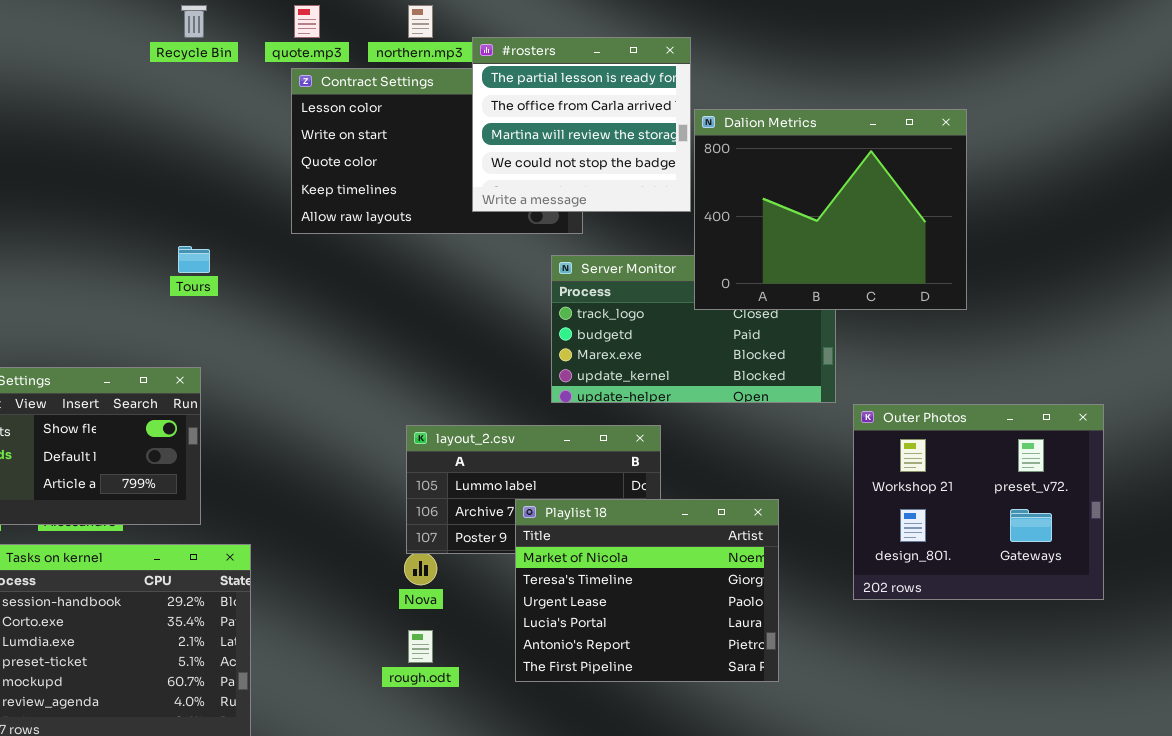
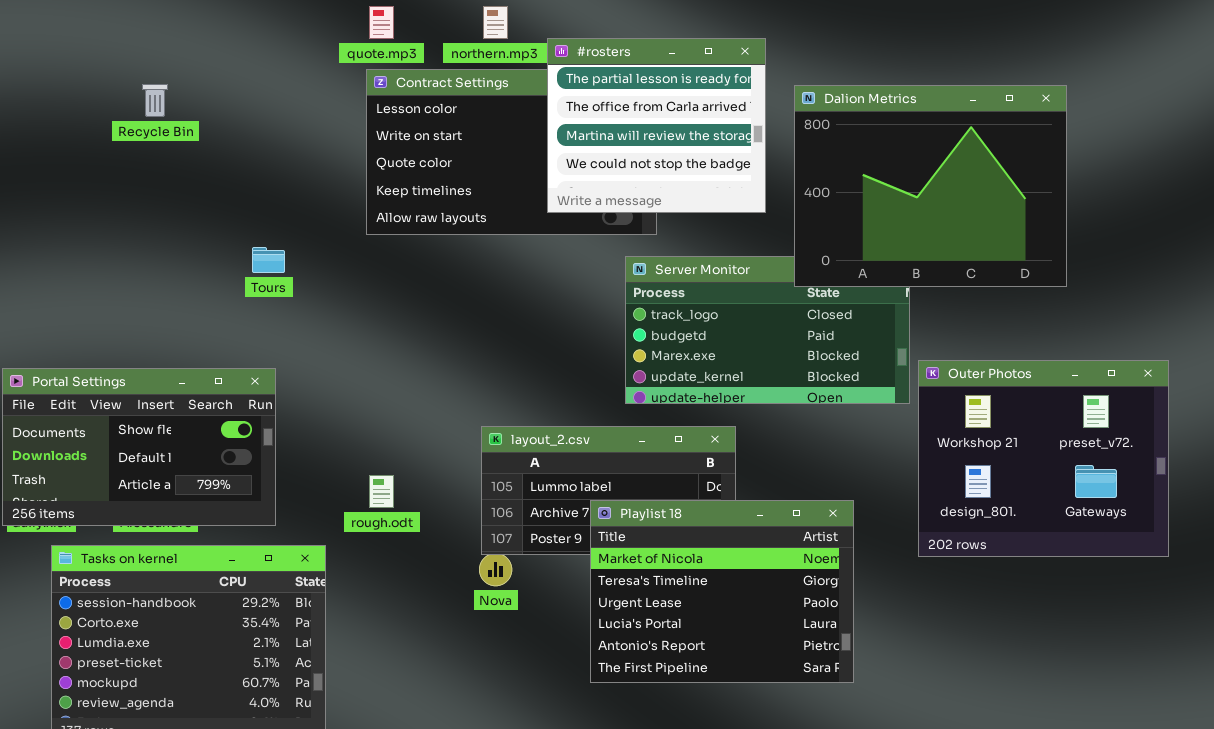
Recycle Bin: [181,5,207,38] -> [142,84,168,117], moved
Dalion Metrics: [694,109,967,310] -> [794,85,1067,287], moved
Outer Photos: [853,404,1104,600] -> [918,360,1169,557], moved
rough.odt: [408,630,433,663] -> [369,475,394,508], moved

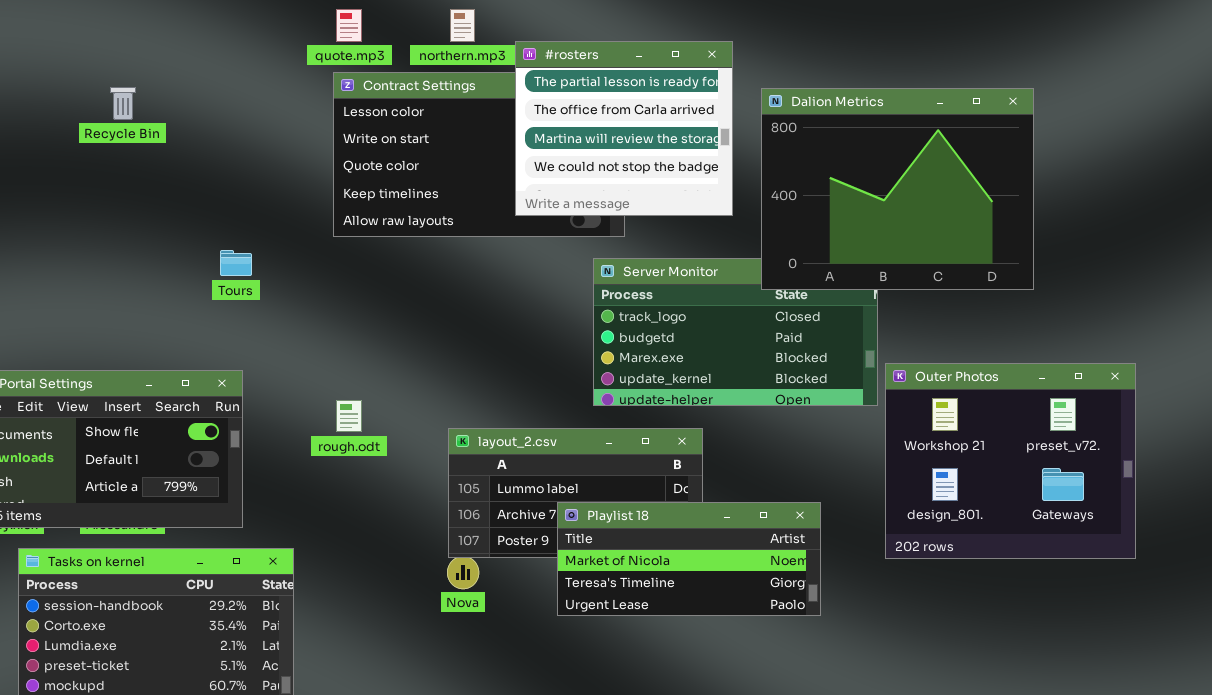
rough.odt: [369,475,394,508] -> [336,400,362,432], moved
Playlist 18: [590,500,854,683] -> [557,502,821,616], resized

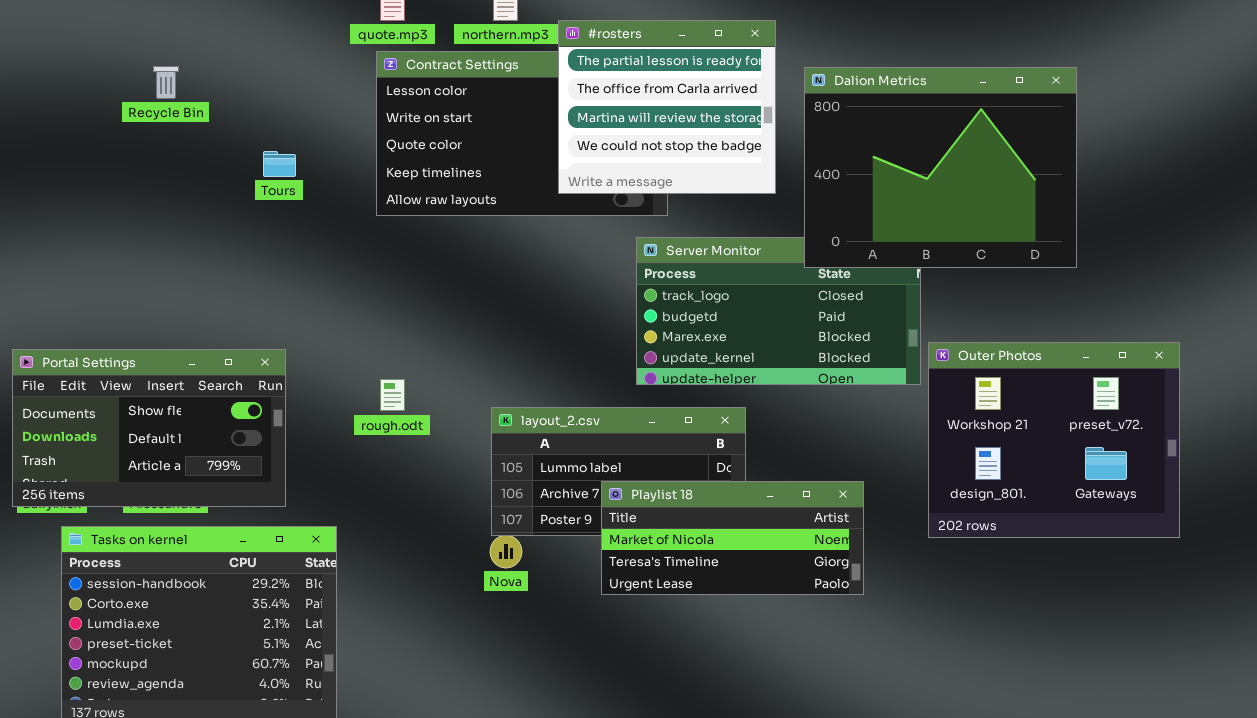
Tours: [220,250,252,276] -> [263,151,296,177], moved

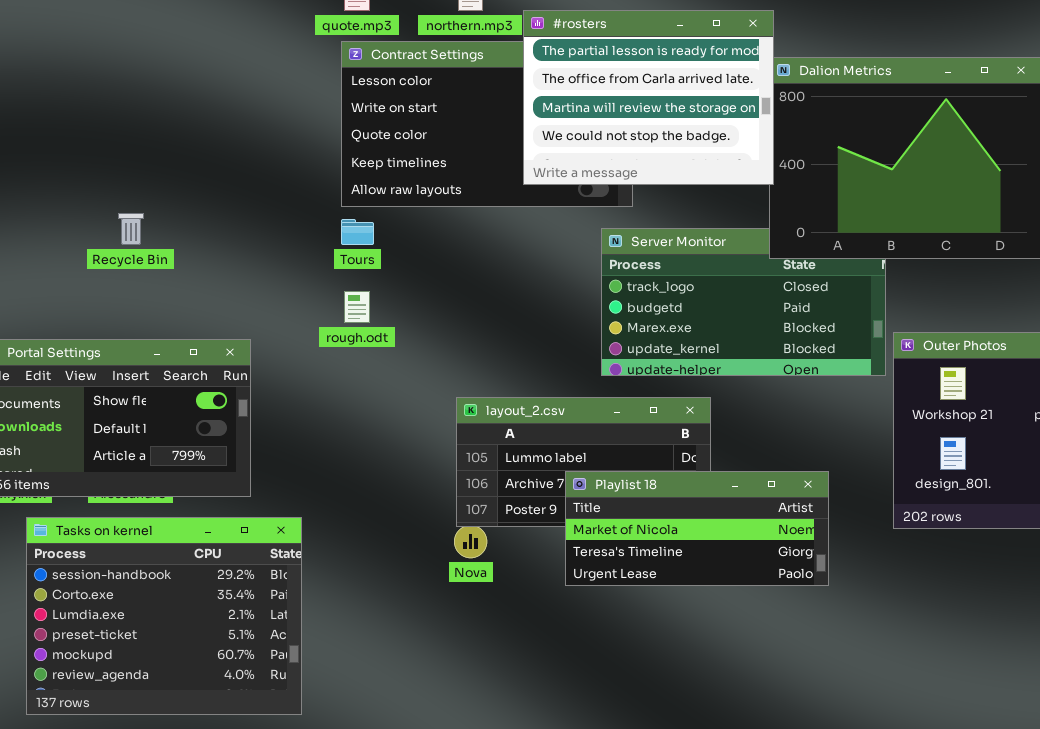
#rosters: [558,20,776,194] -> [523,10,774,185], resized
Recycle Bin: [153,66,179,99] -> [118,213,144,245], moved
Tours: [263,151,296,177] -> [341,219,374,245], moved
rough.odt: [380,379,405,411] -> [344,291,370,323], moved

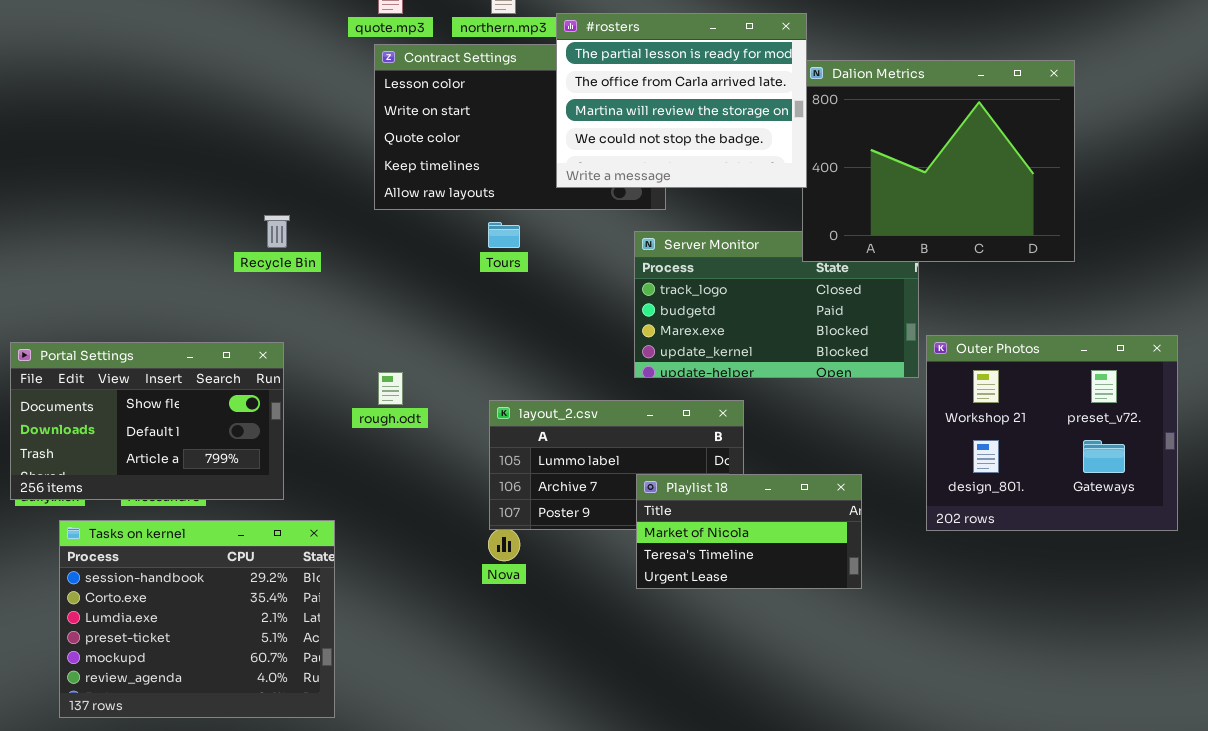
Recycle Bin: [118,213,144,245] -> [264,215,290,248], moved
Tours: [341,219,374,245] -> [488,222,520,248], moved
rough.odt: [344,291,370,323] -> [378,372,403,405], moved
Playlist 18: [565,471,829,586] -> [636,474,862,589], resized

